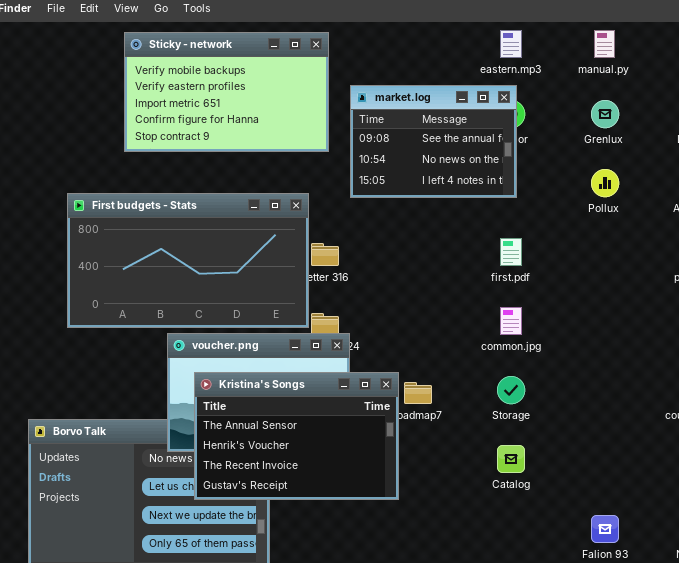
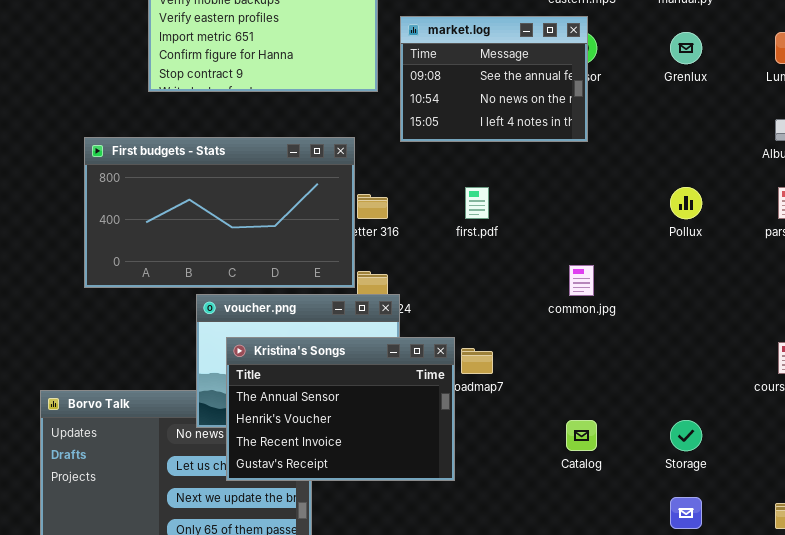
Pollux: [591,169,619,197] -> [670,187,702,219], moved
first.pdf: [500,238,522,266] -> [465,187,489,219], moved
Storage: [497,376,525,404] -> [670,420,702,451], moved

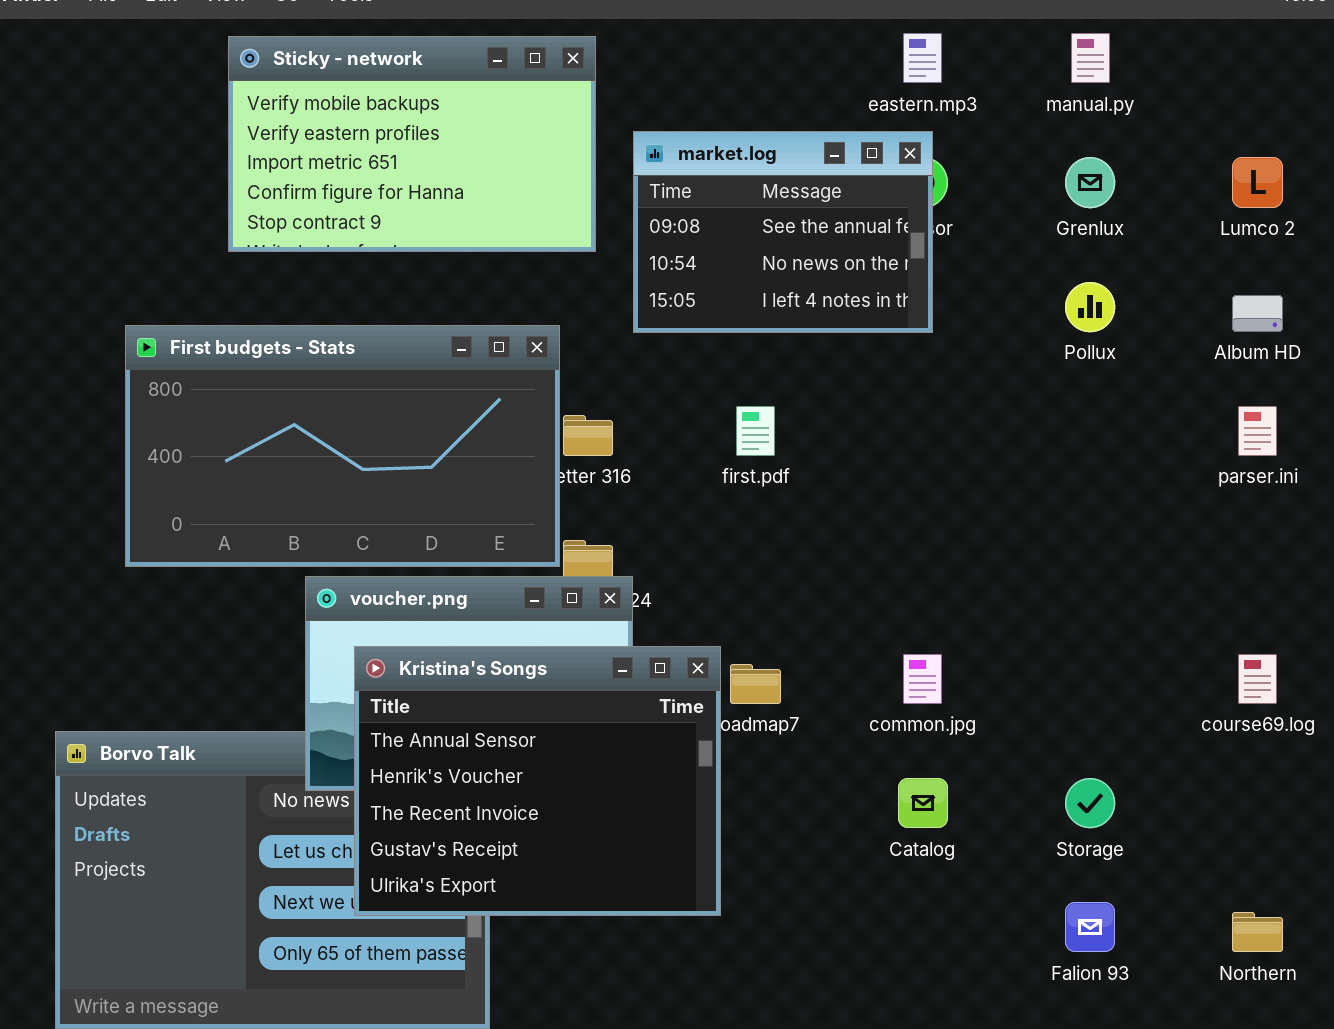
Pollux: [670,187,702,219] -> [1065,282,1115,332], moved
common.jpg: [569,265,594,296] -> [903,654,942,704], moved
Kristina's Songs: [226,337,455,481] -> [354,646,721,916], resized

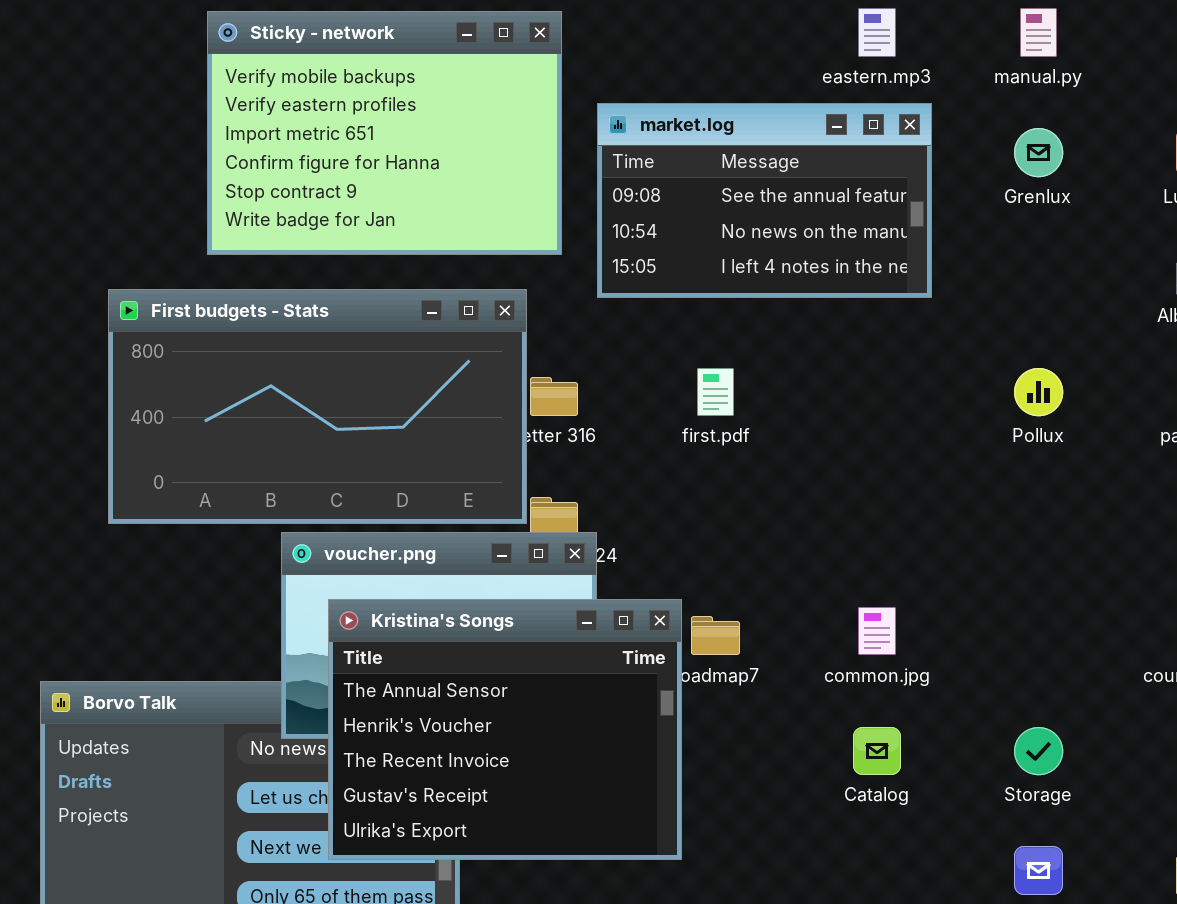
Sticky - network: [228,36,596,252] -> [207,11,562,255], resized
market.log: [633,131,933,333] -> [597,103,932,298], resized
Pollux: [1065,282,1115,332] -> [1014,368,1063,416], moved

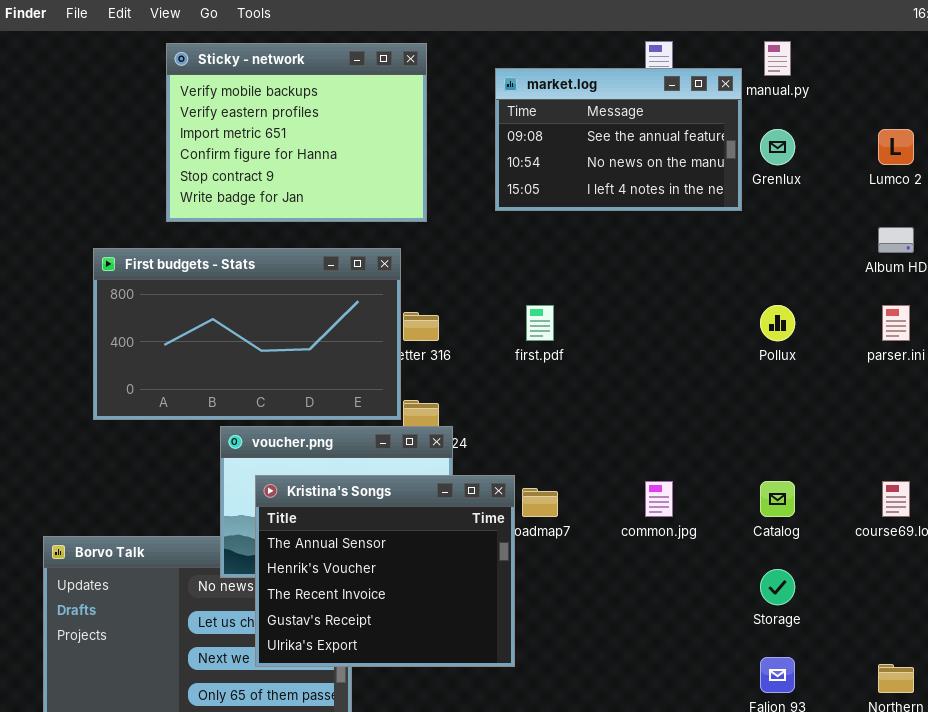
market.log: [597,103,932,298] -> [495,68,742,211], moved
Catalog: [853,727,901,775] -> [760,481,795,517], moved

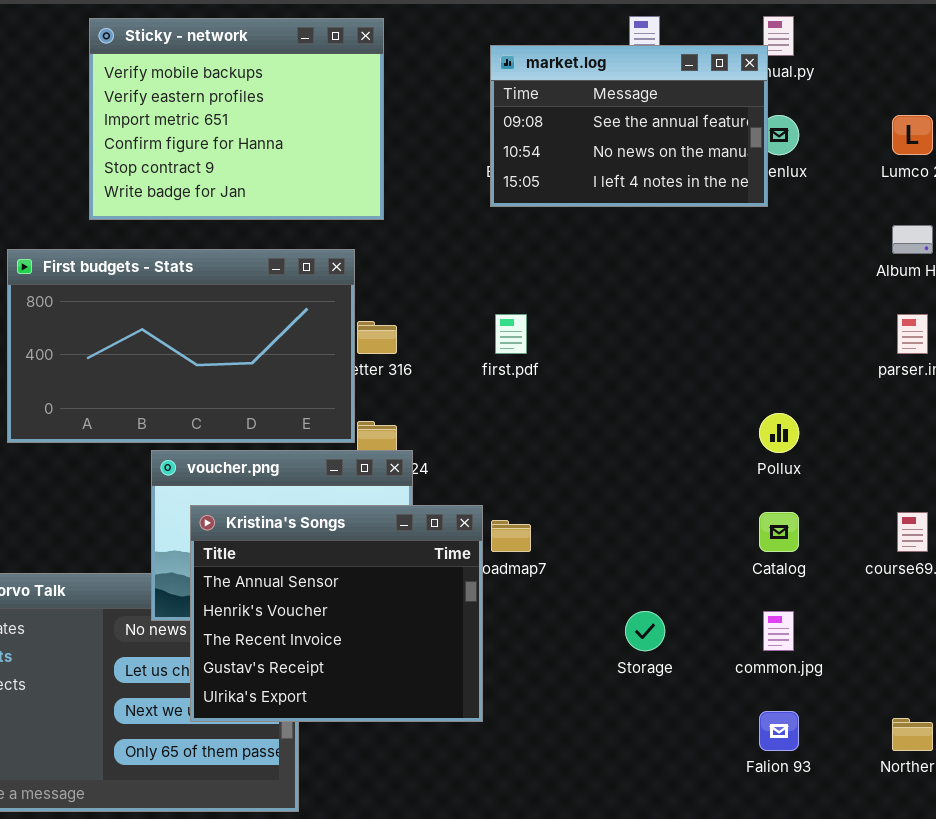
market.log: [495,68,742,211] -> [490,45,768,207], moved
Pollux: [760,305,795,341] -> [759,413,799,453], moved
common.jpg: [645,481,673,517] -> [763,611,794,651], moved
Storage: [760,569,795,605] -> [625,611,665,651], moved

